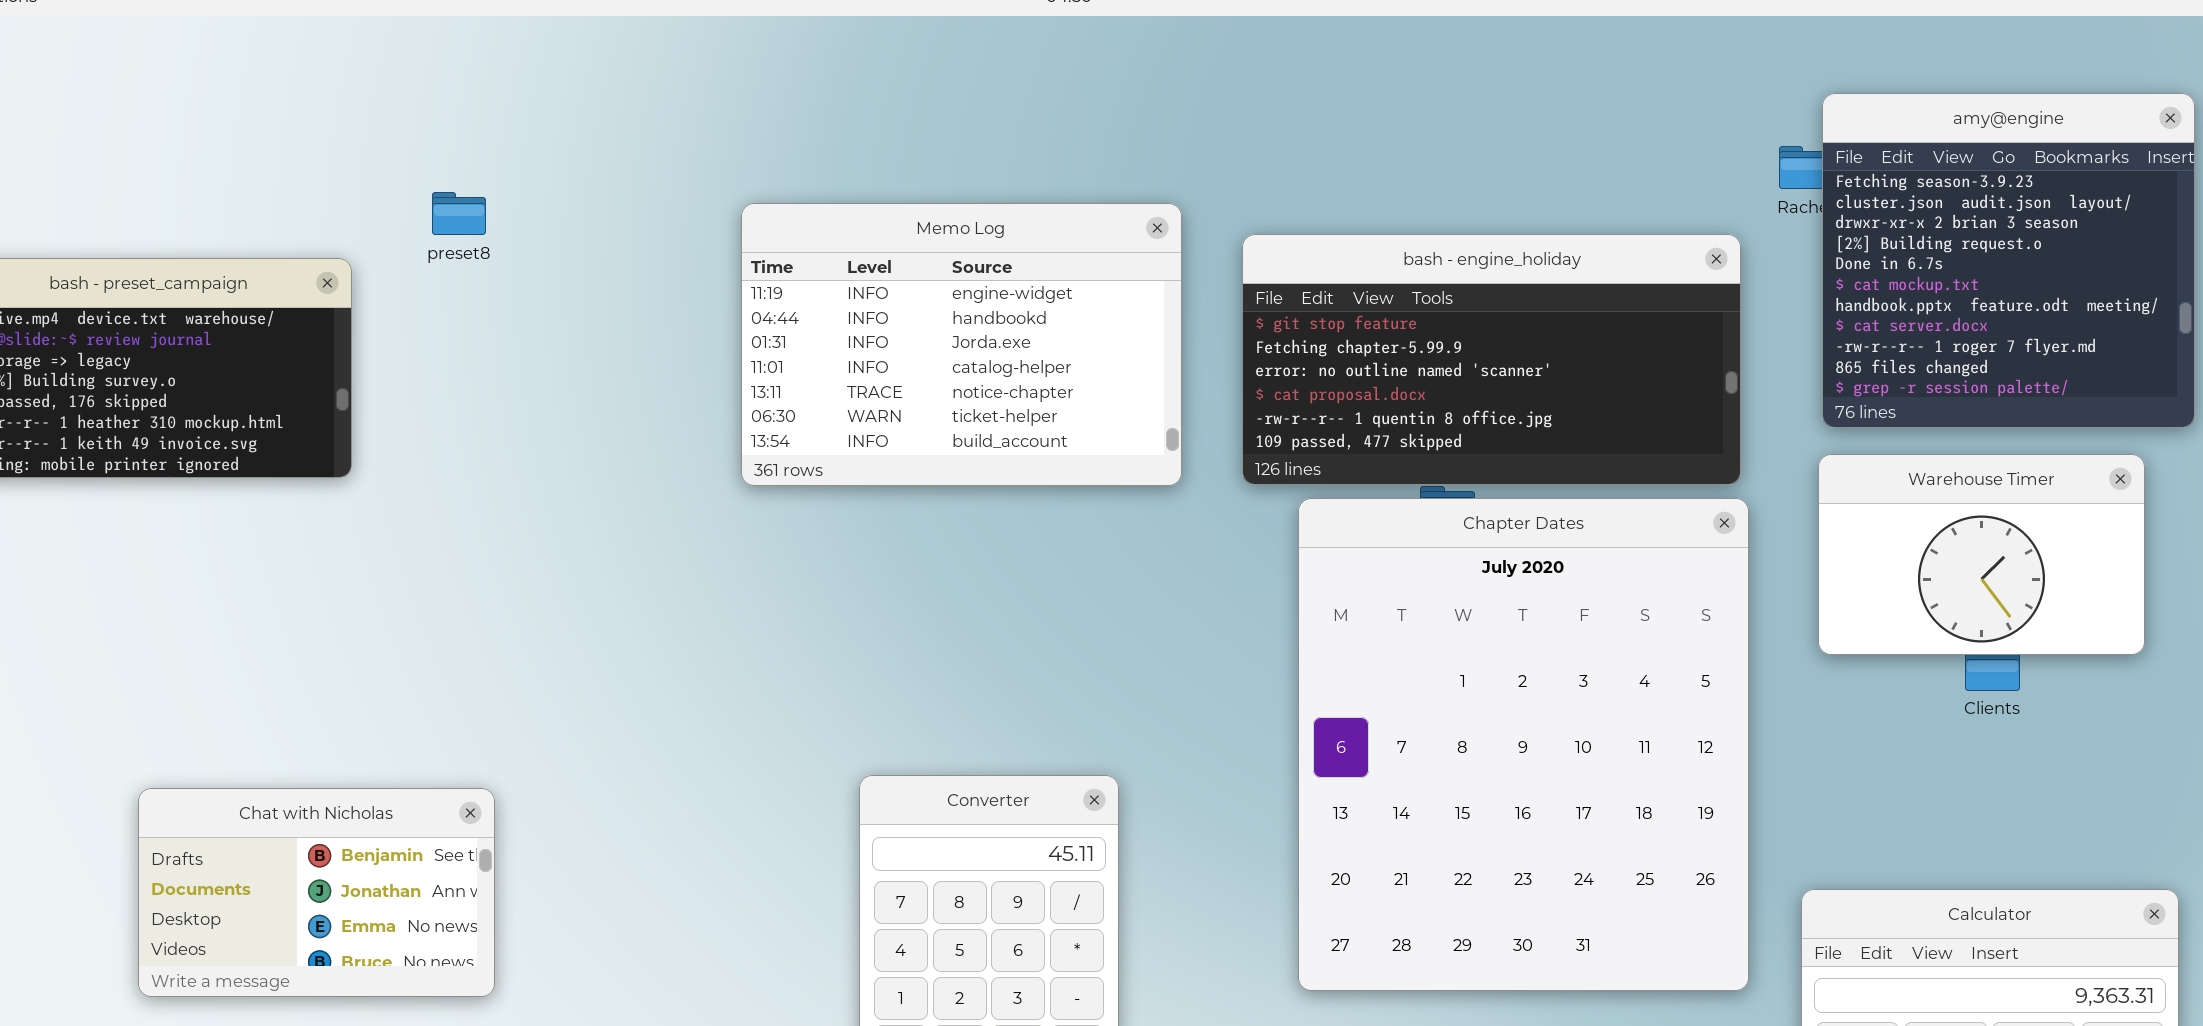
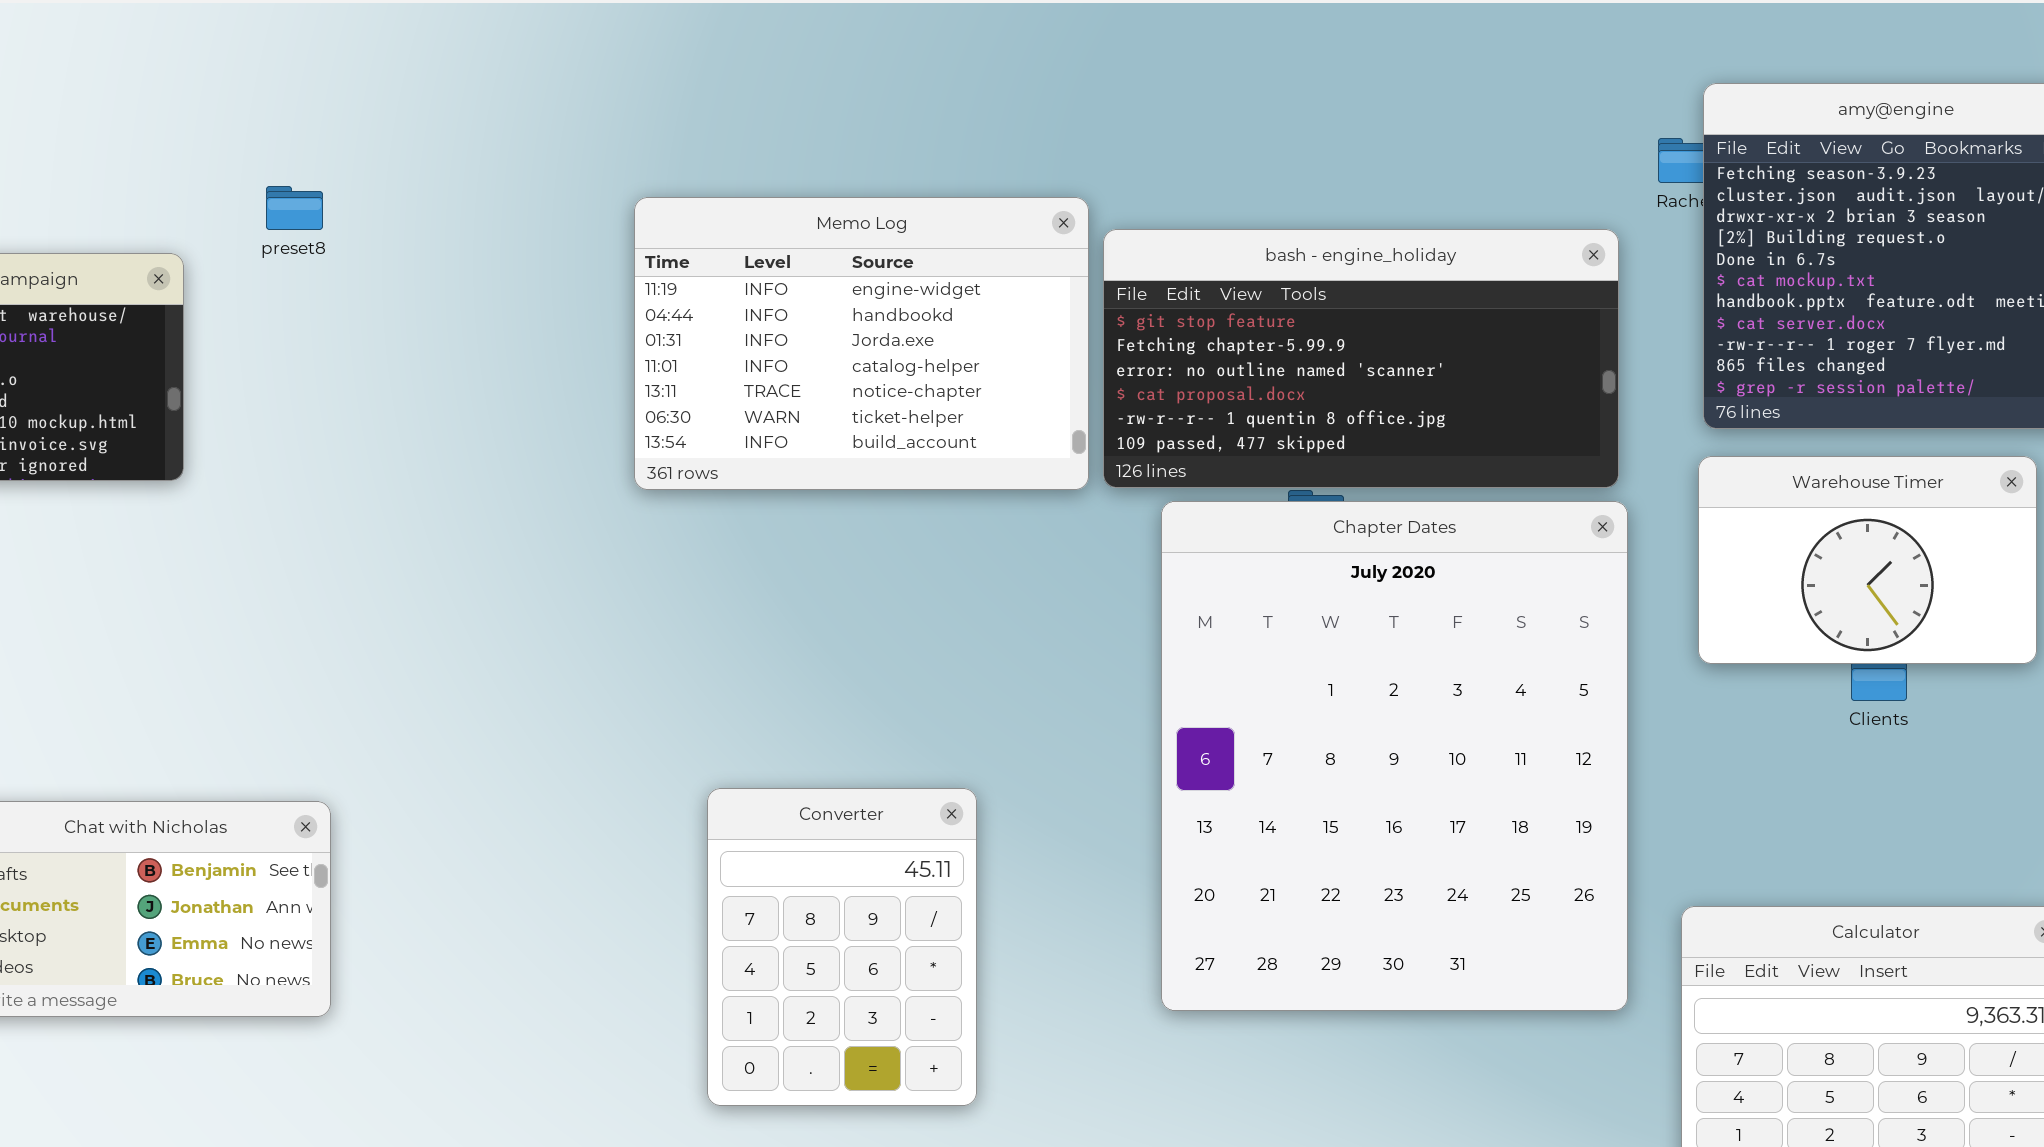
Memo Log: [741,203,1182,486] -> [634,197,1089,490], moved

